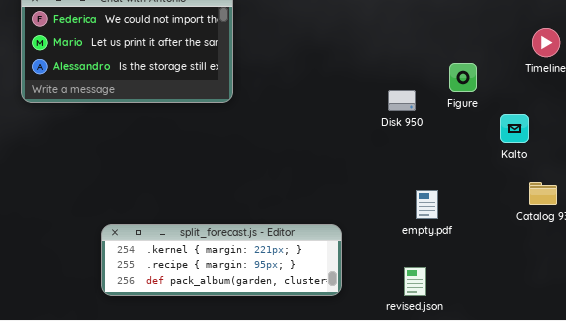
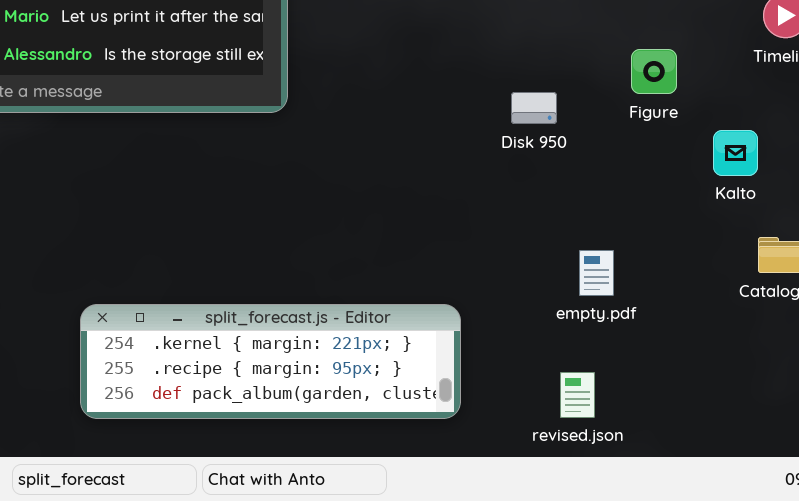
Disk 950: [388,90,416,111] -> [511,92,557,124], moved

